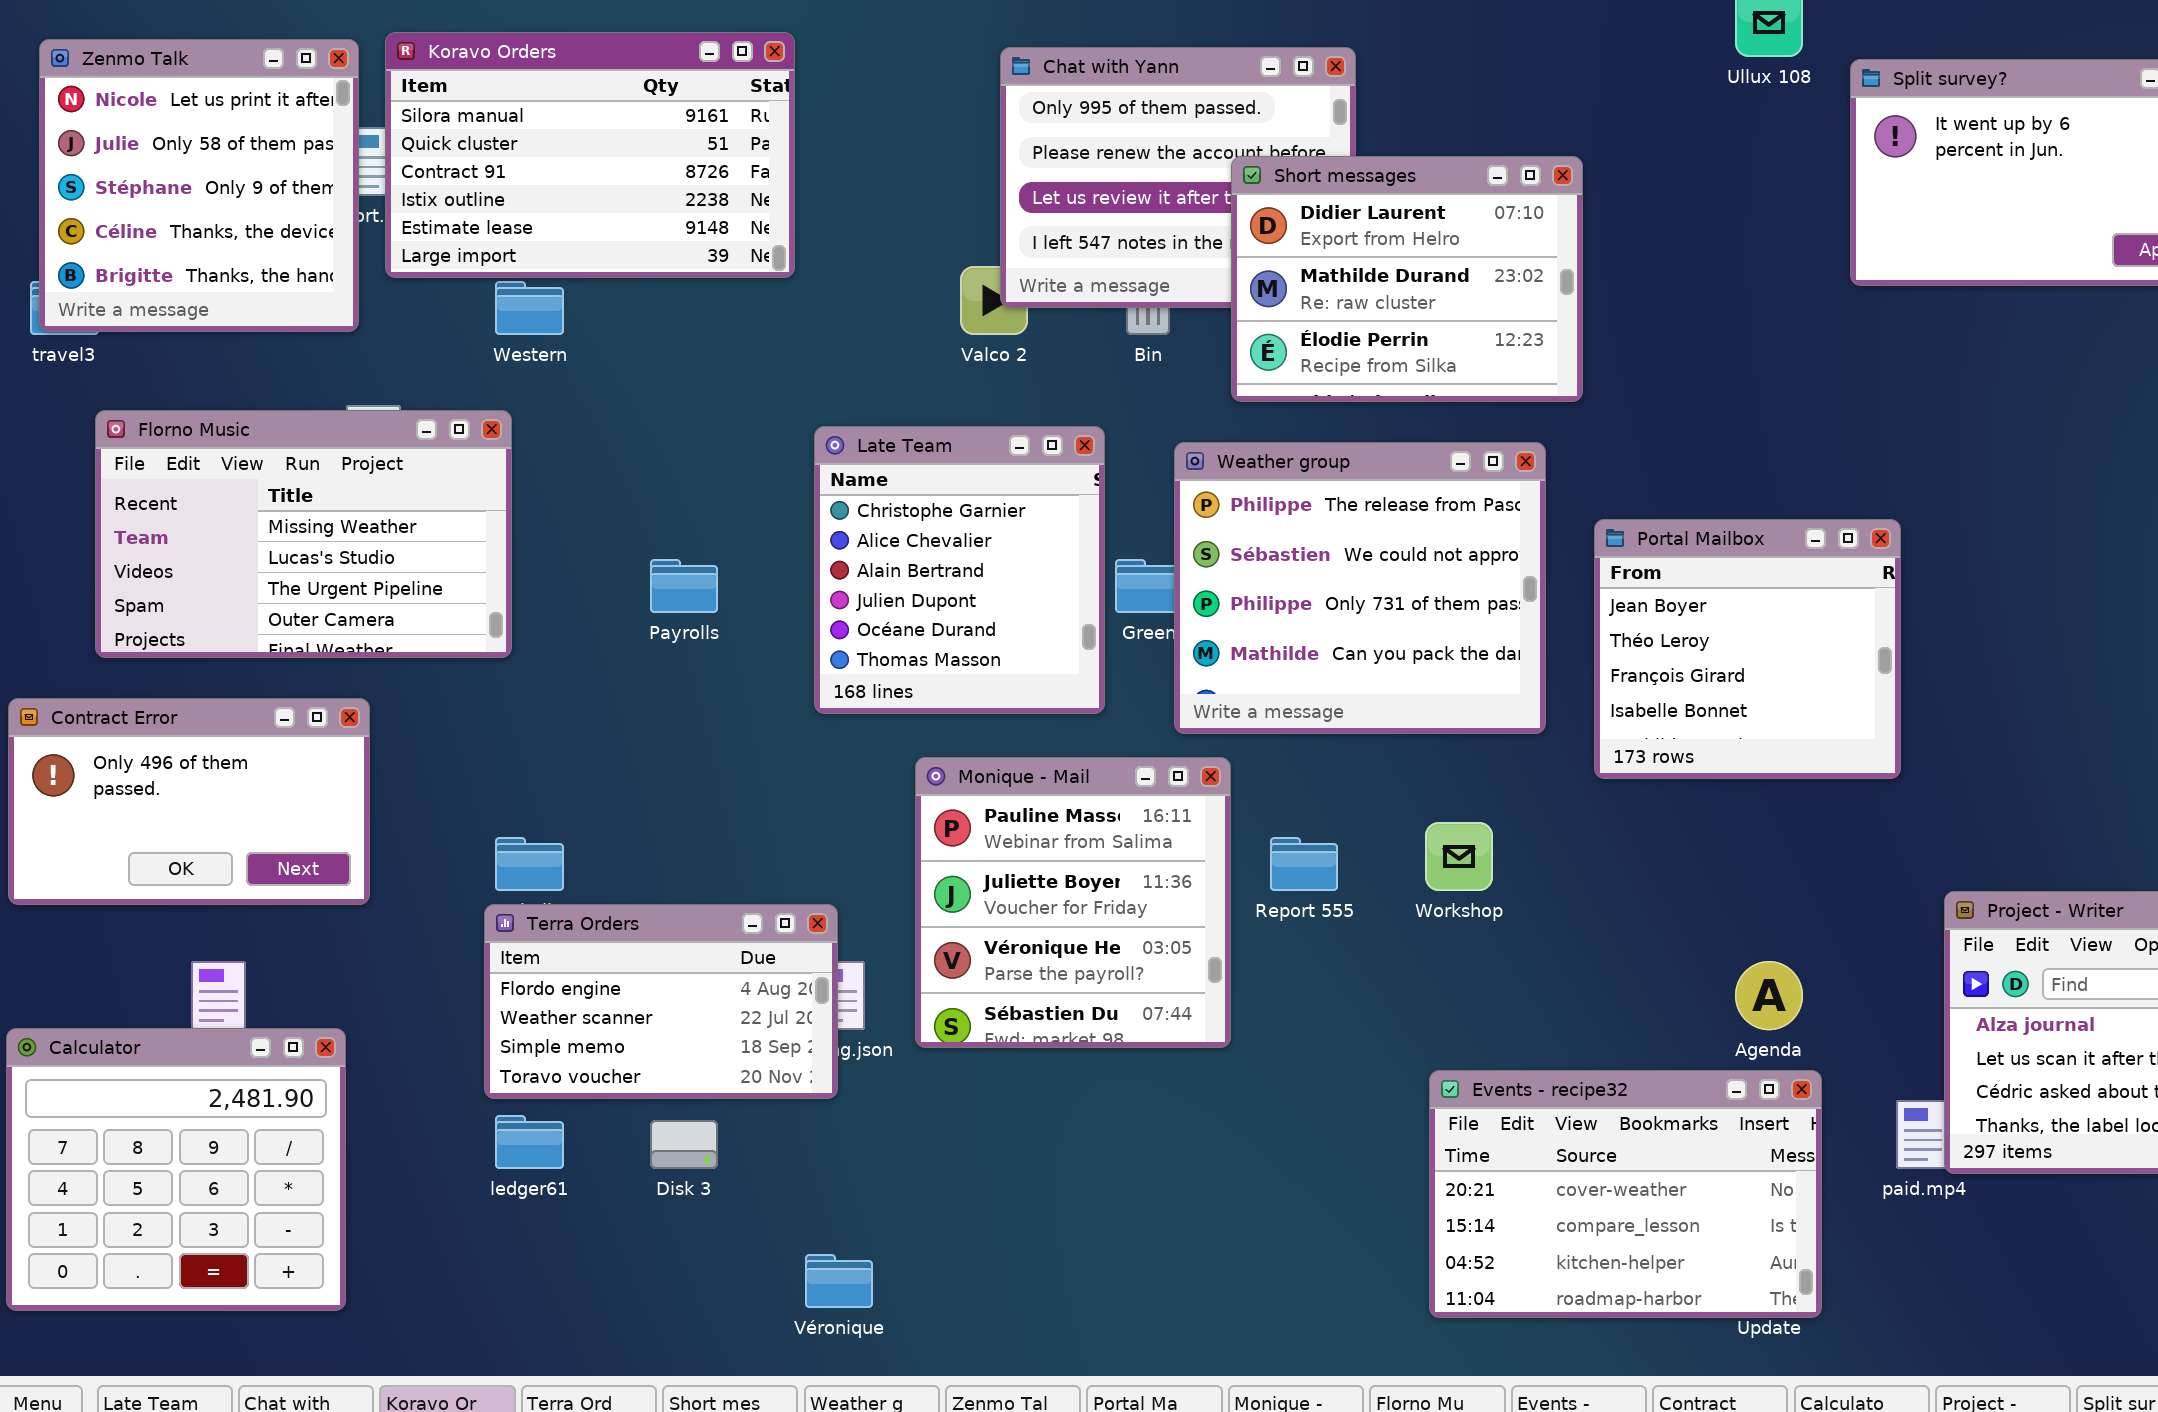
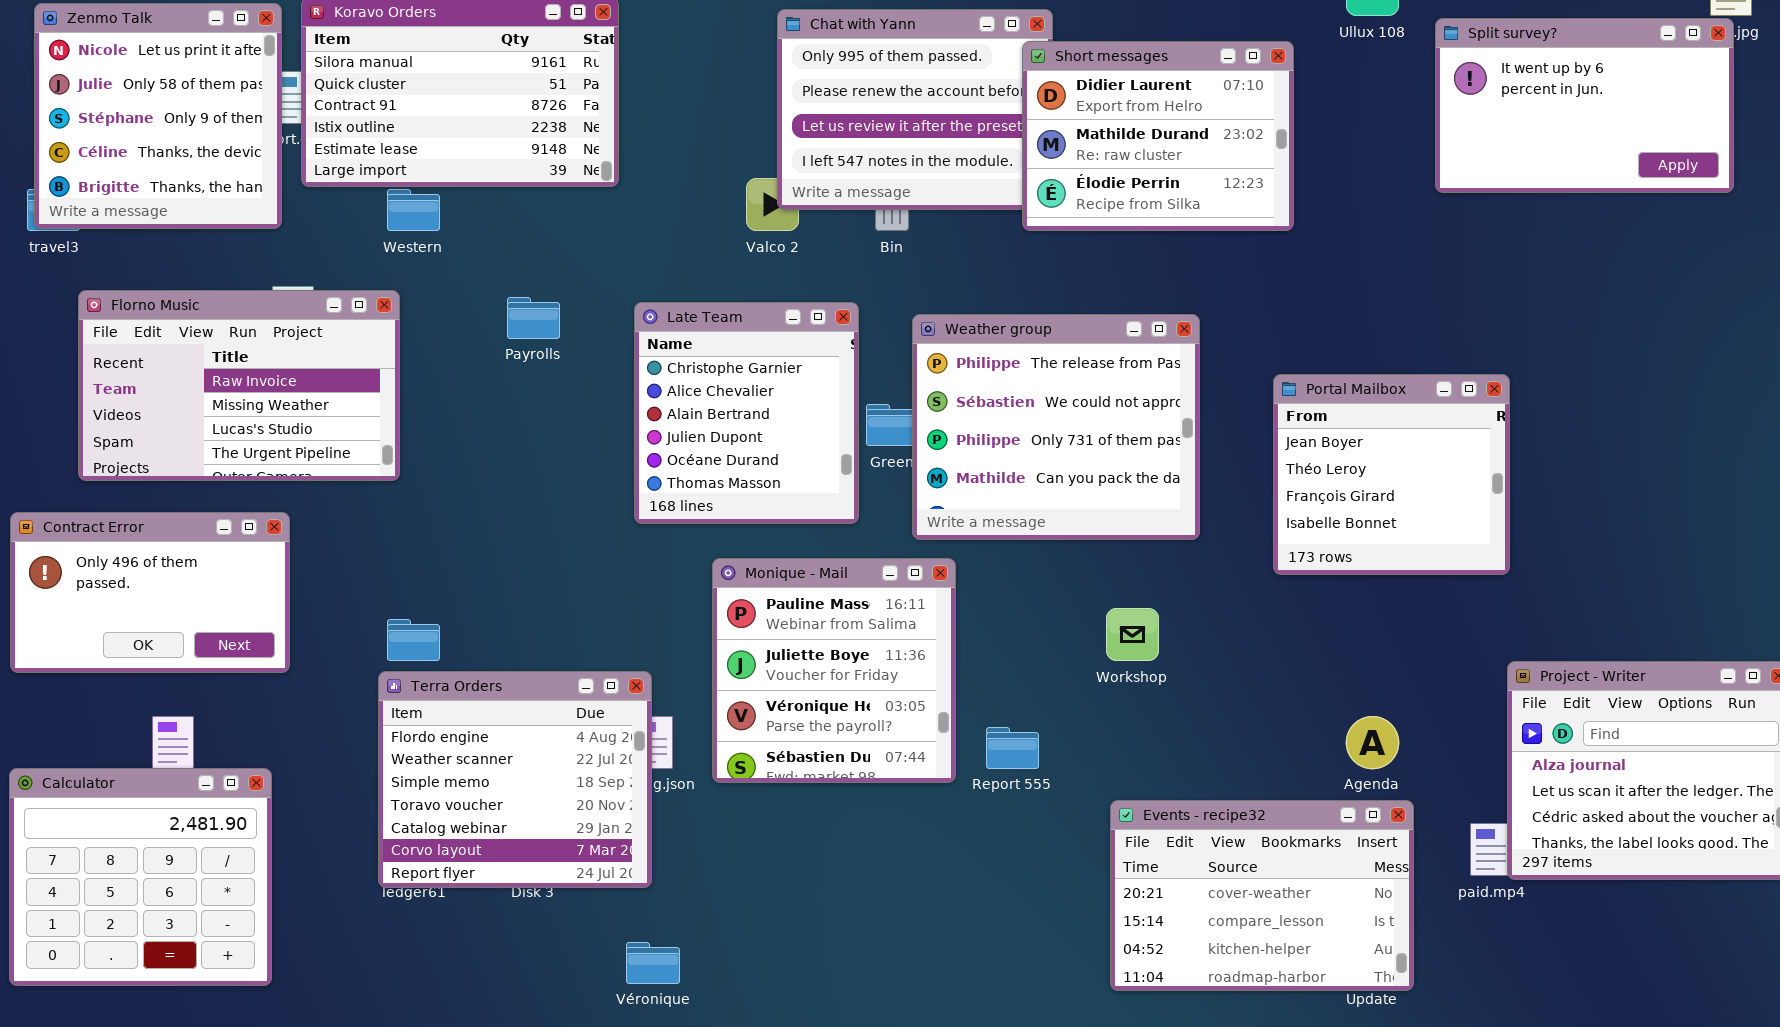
Short messages: [1231,156,1583,402] -> [1022,41,1294,231], moved
Florno Music: [95,410,512,658] -> [78,290,400,481], scrolled up 1 row
Portal Mailbox: [1594,519,1901,779] -> [1273,374,1510,575], moved
Payrolls: [650,559,718,613] -> [507,297,560,339], moved
Report 555: [1270,837,1338,891] -> [986,727,1039,769], moved
Terra Orders: [484,904,838,1099] -> [378,671,652,888], resized

